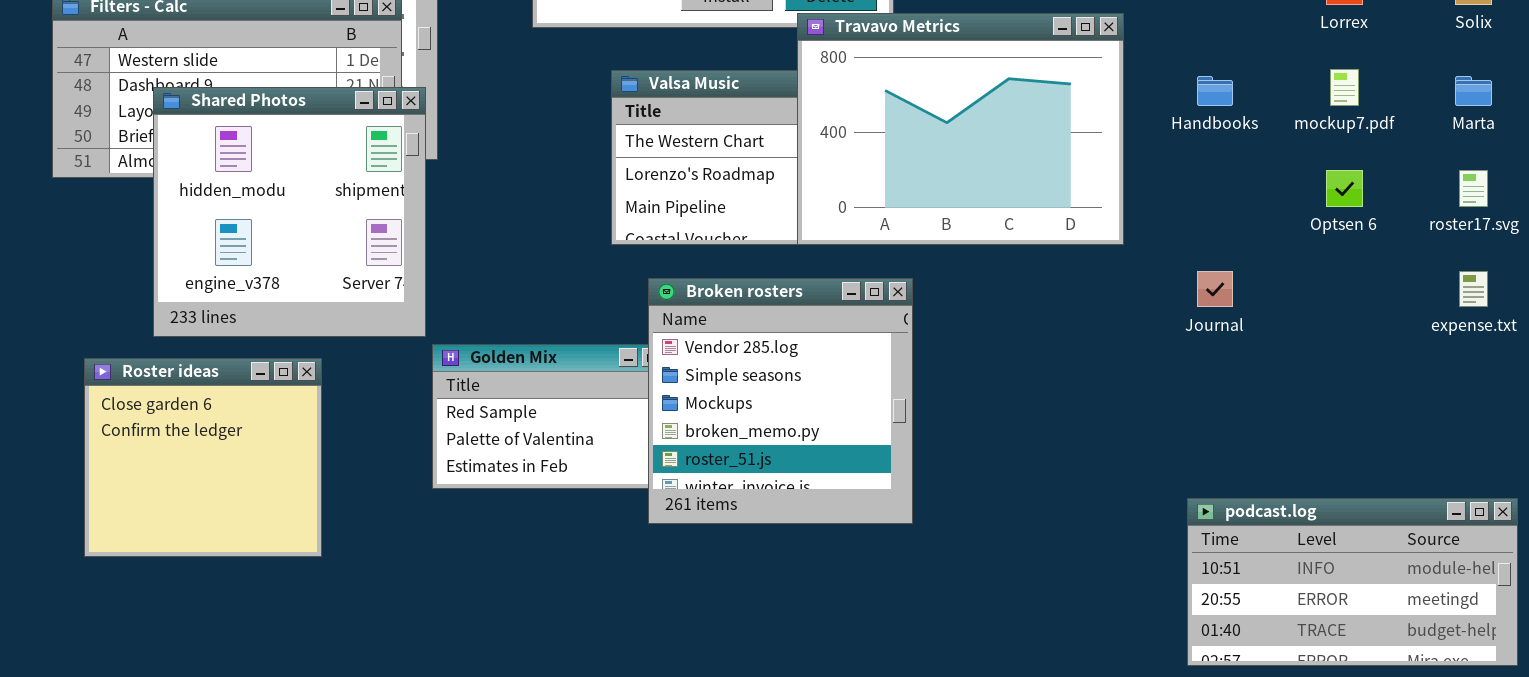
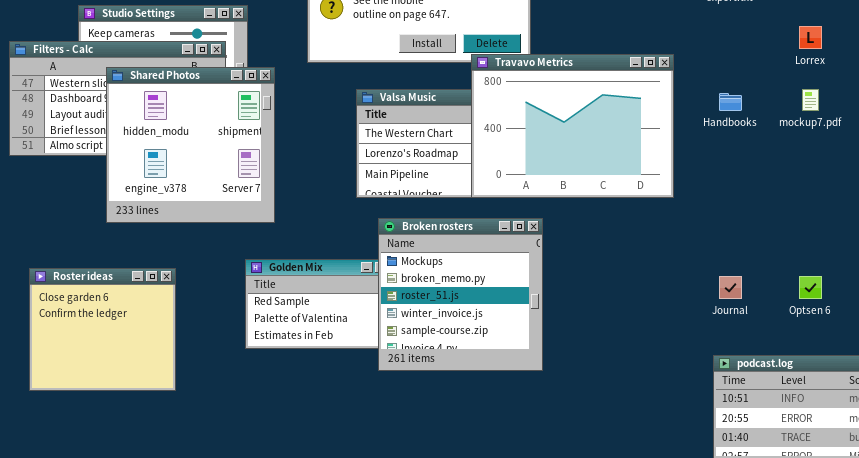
Shared Photos: [153,87,426,337] -> [106,67,275,223], moved
Optsen 6: [1326,170,1363,207] -> [799,276,822,299], moved
Journal: [1197,271,1233,307] -> [719,276,742,299], moved
Broken rosters: [648,278,913,524] -> [378,218,543,371], scrolled down 2 rows

